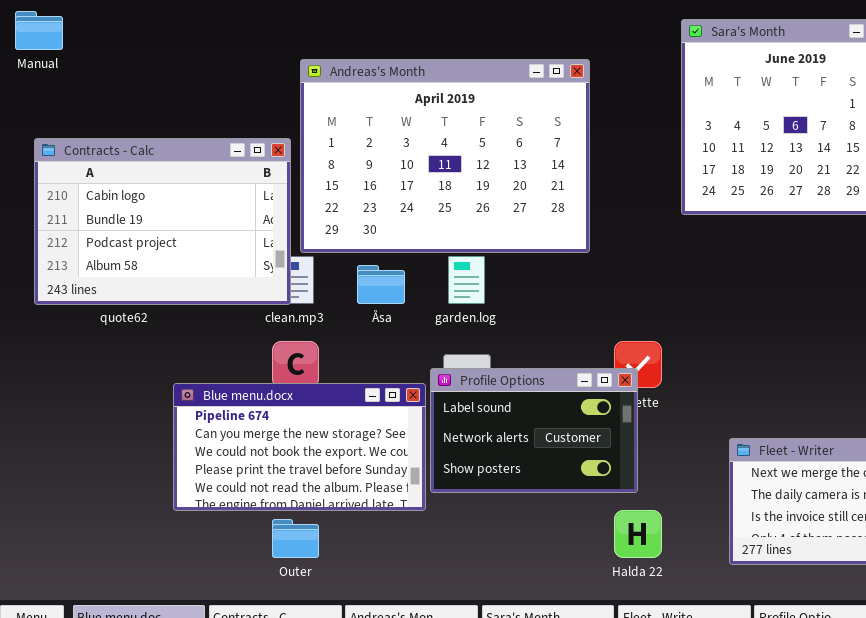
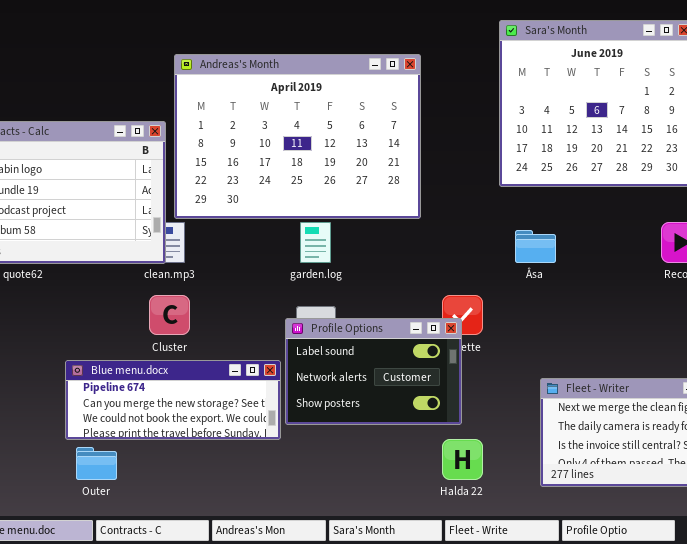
Åsa: [357,265,405,304] -> [515,230,556,263], moved
Blue menu.docx: [173,383,426,511] -> [65,360,281,440], resized
Outer: [272,519,319,558] -> [76,447,117,480], moved

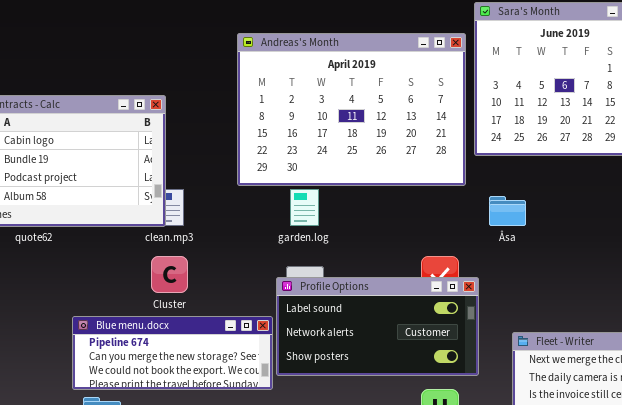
Andreas's Month: [174,54,421,219] -> [237,33,466,186], moved
Profile Options: [285,318,462,425] -> [276,277,479,376], resized

